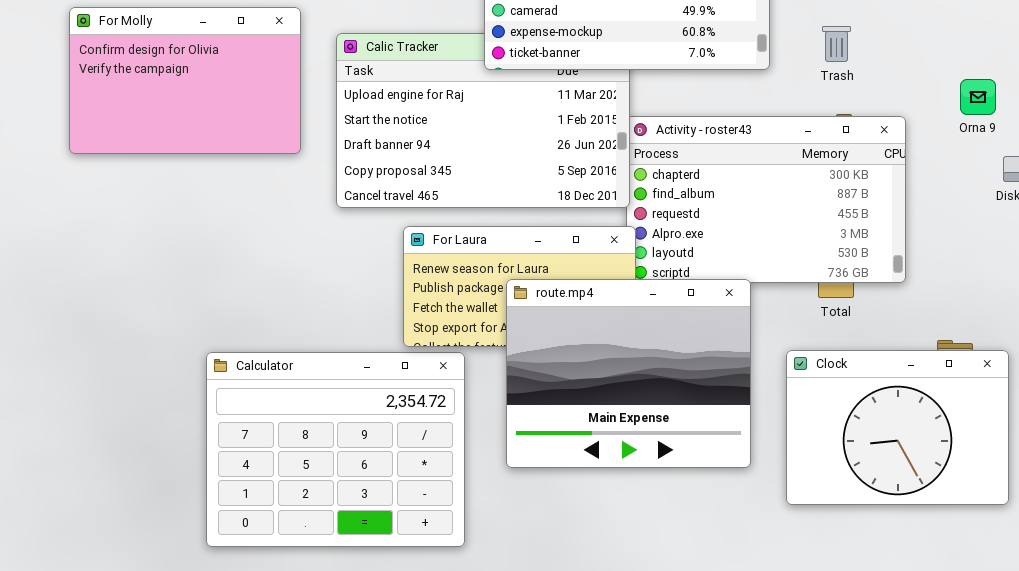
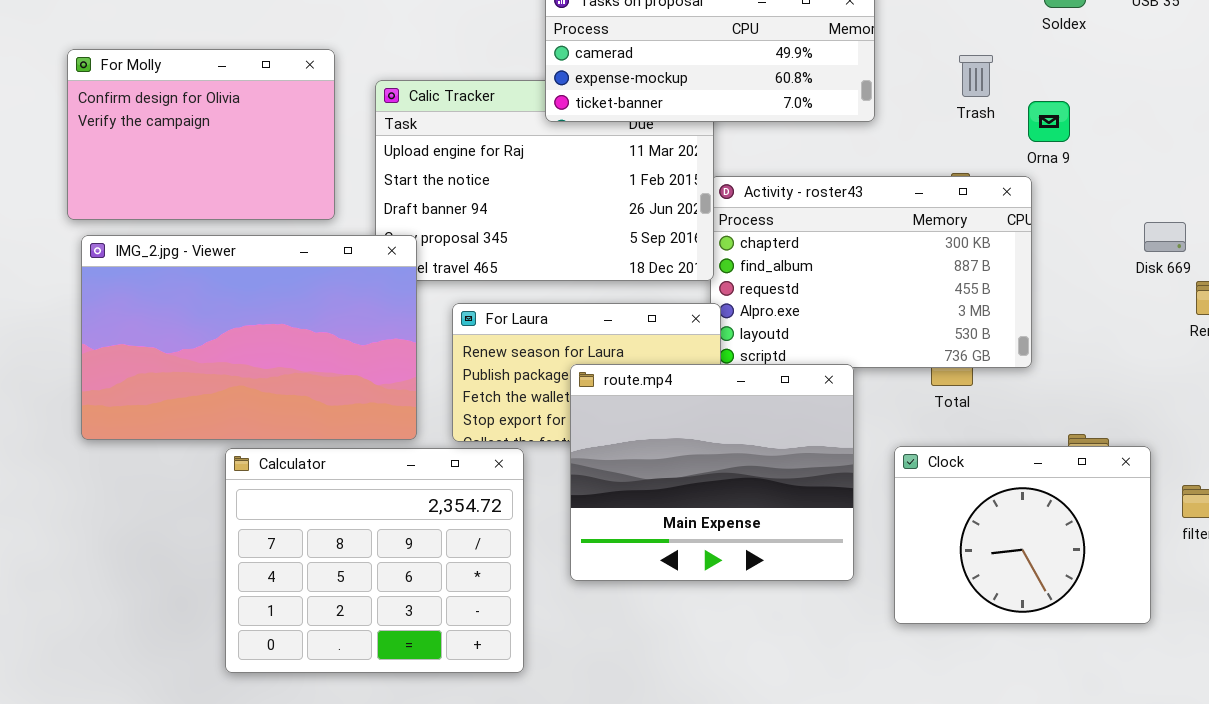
Trash: [822,26,851,62] -> [959,55,993,97], moved
Orna 9: [960,79,996,115] -> [1028,101,1070,142], moved
IMG_2.jpg - Viewer: none -> [81,235,417,440], opened

